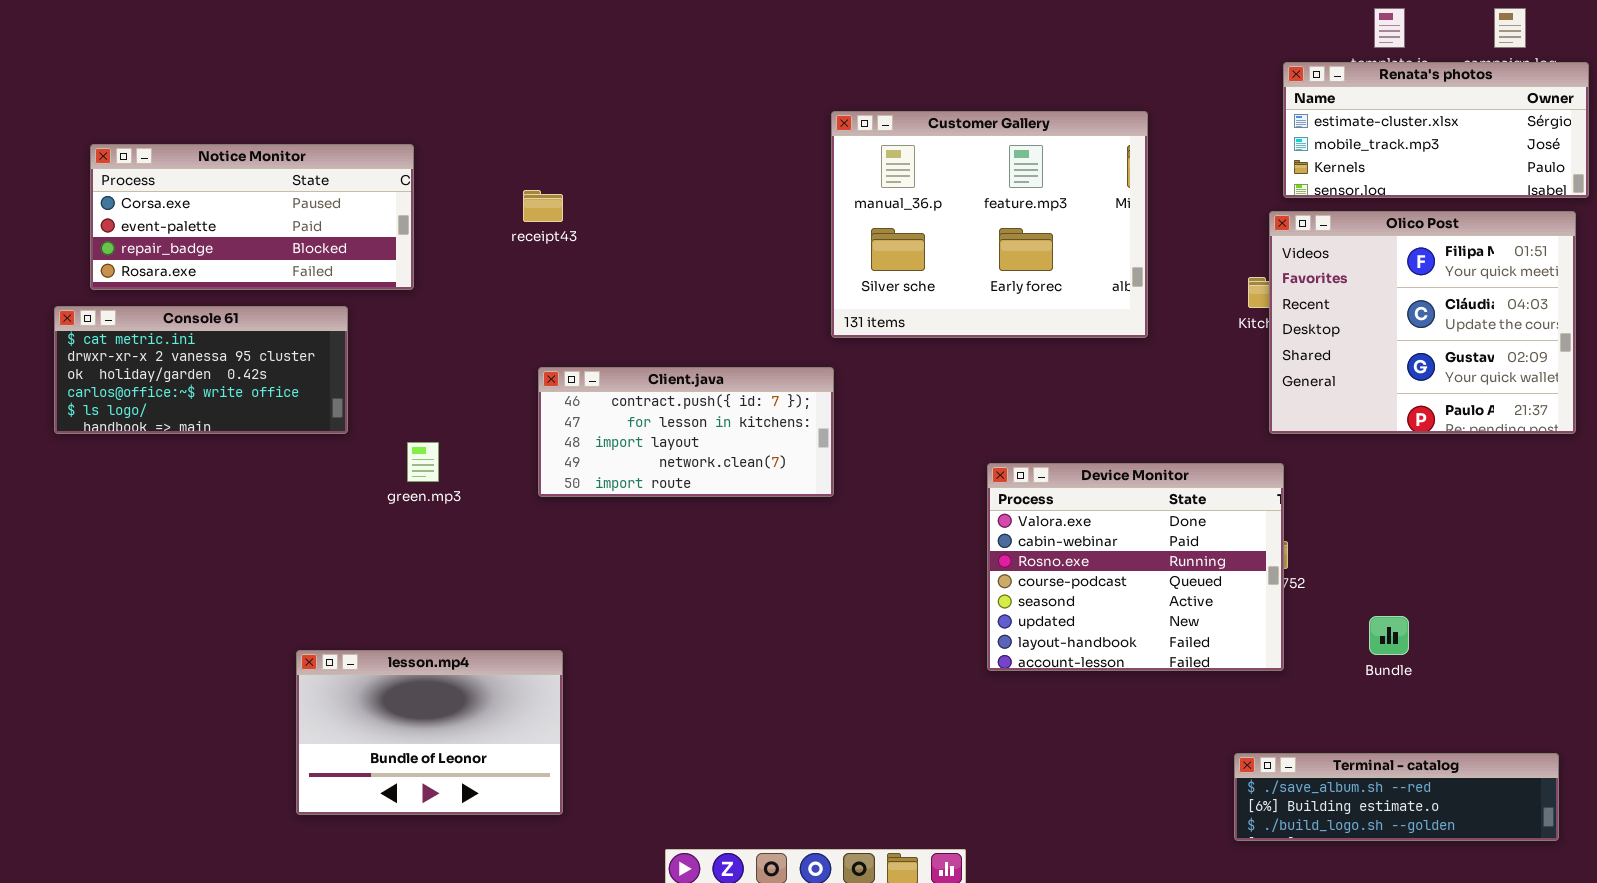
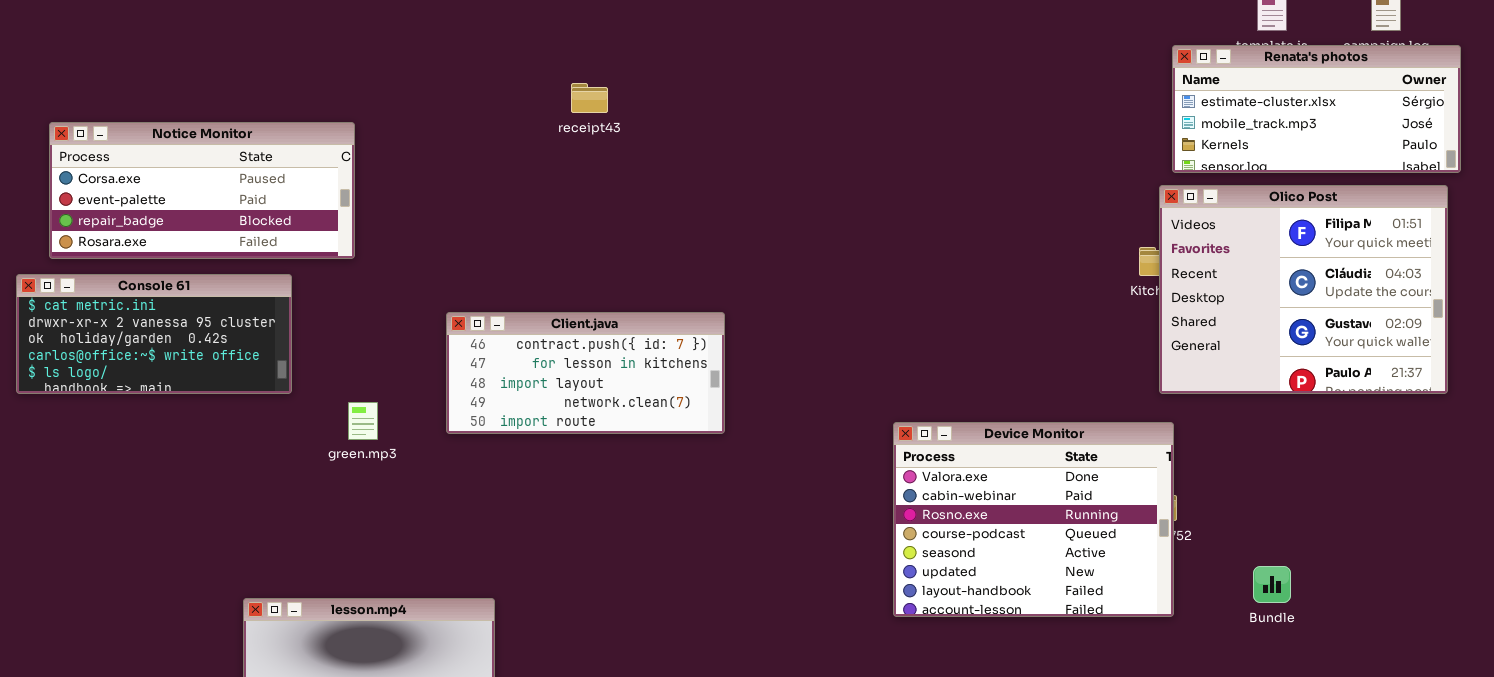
Customer Gallery: [831,111,1148,338] -> none, closed
receipt43: [523,190,563,222] -> [571,83,608,113], moved
Client.java: [538,367,834,497] -> [446,312,725,434], moved

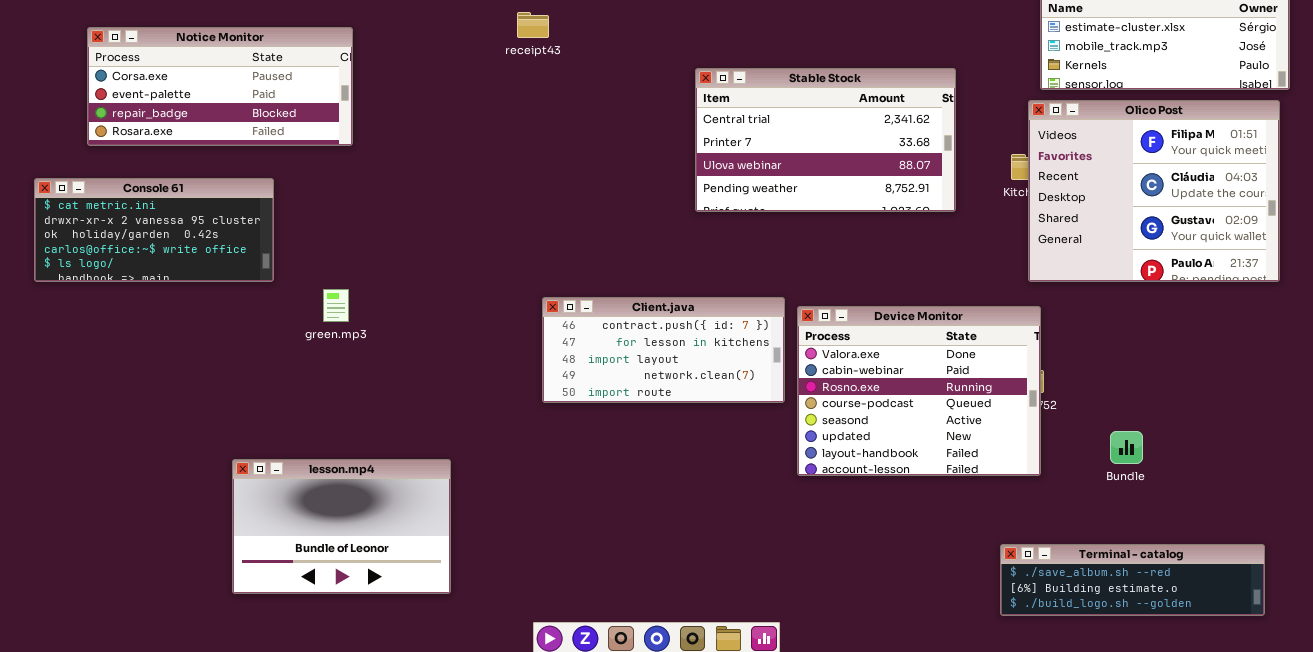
Notice Monitor: [49,122,355,259] -> [87,27,353,146], moved
Stable Stock: none -> [695,68,956,212], opened
Client.java: [446,312,725,434] -> [542,297,785,403], moved

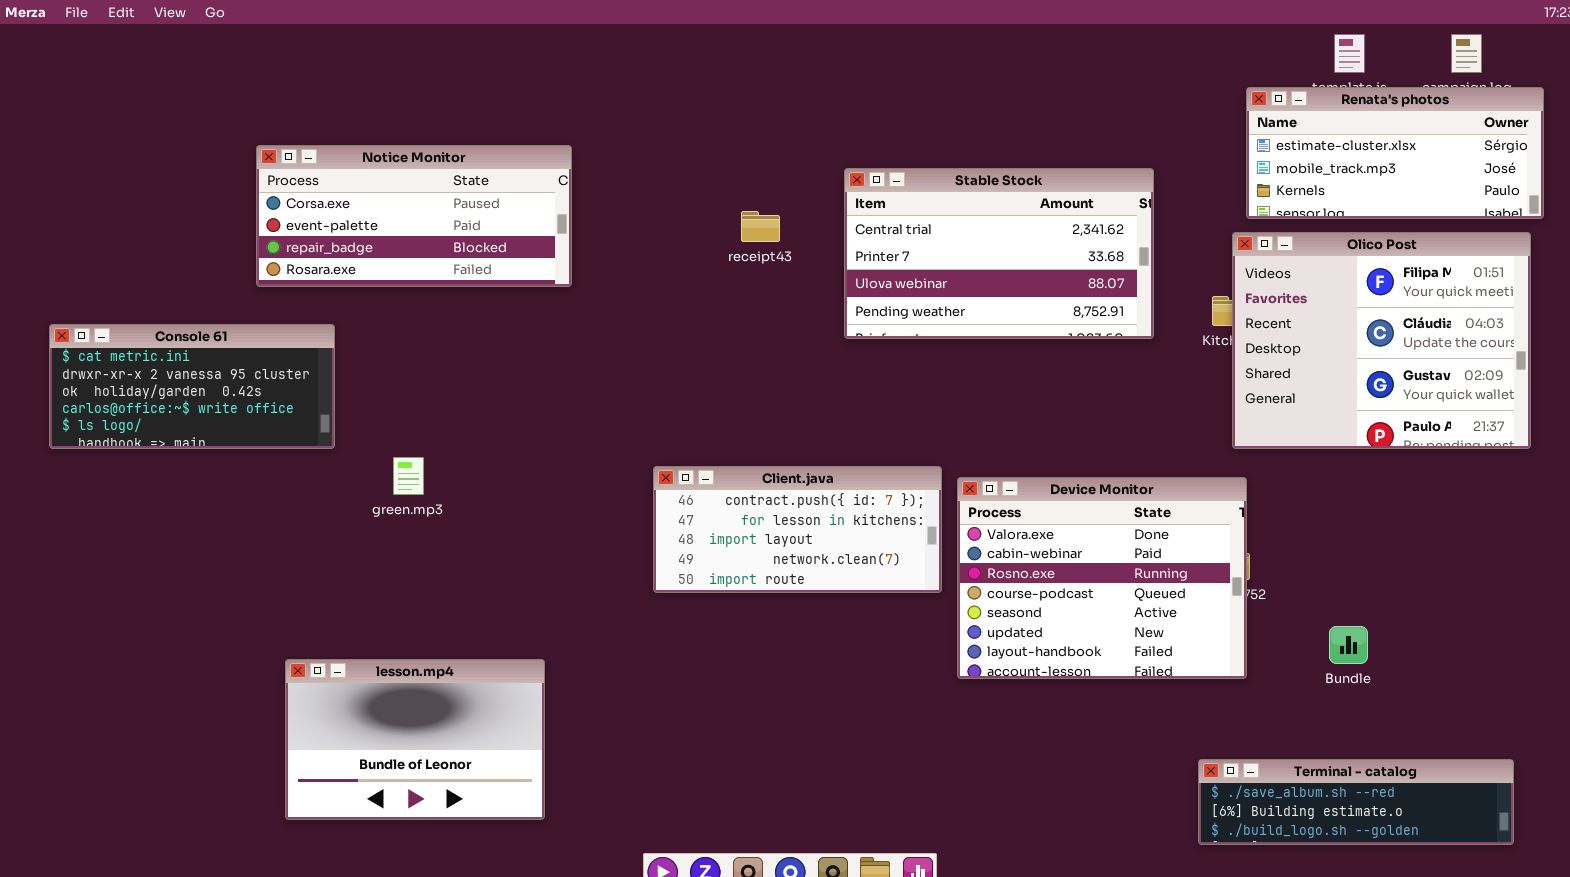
receipt43: [517,12,549,38] -> [741,211,780,242], moved
Notice Monitor: [87,27,353,146] -> [256,145,572,287], moved
Stable Stock: [695,68,956,212] -> [844,168,1154,339], moved

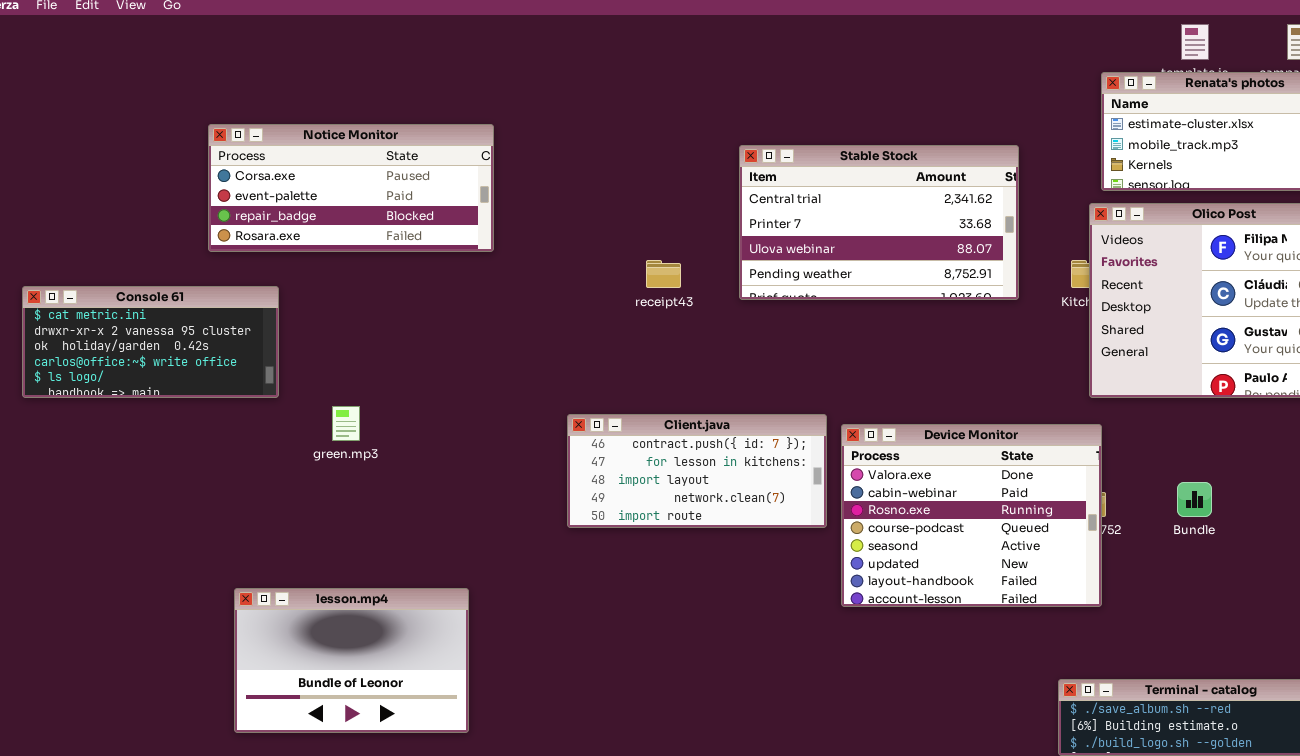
receipt43: [741,211,780,242] -> [646,260,681,288], moved
Bundle: [1329,626,1368,664] -> [1177,482,1212,517], moved

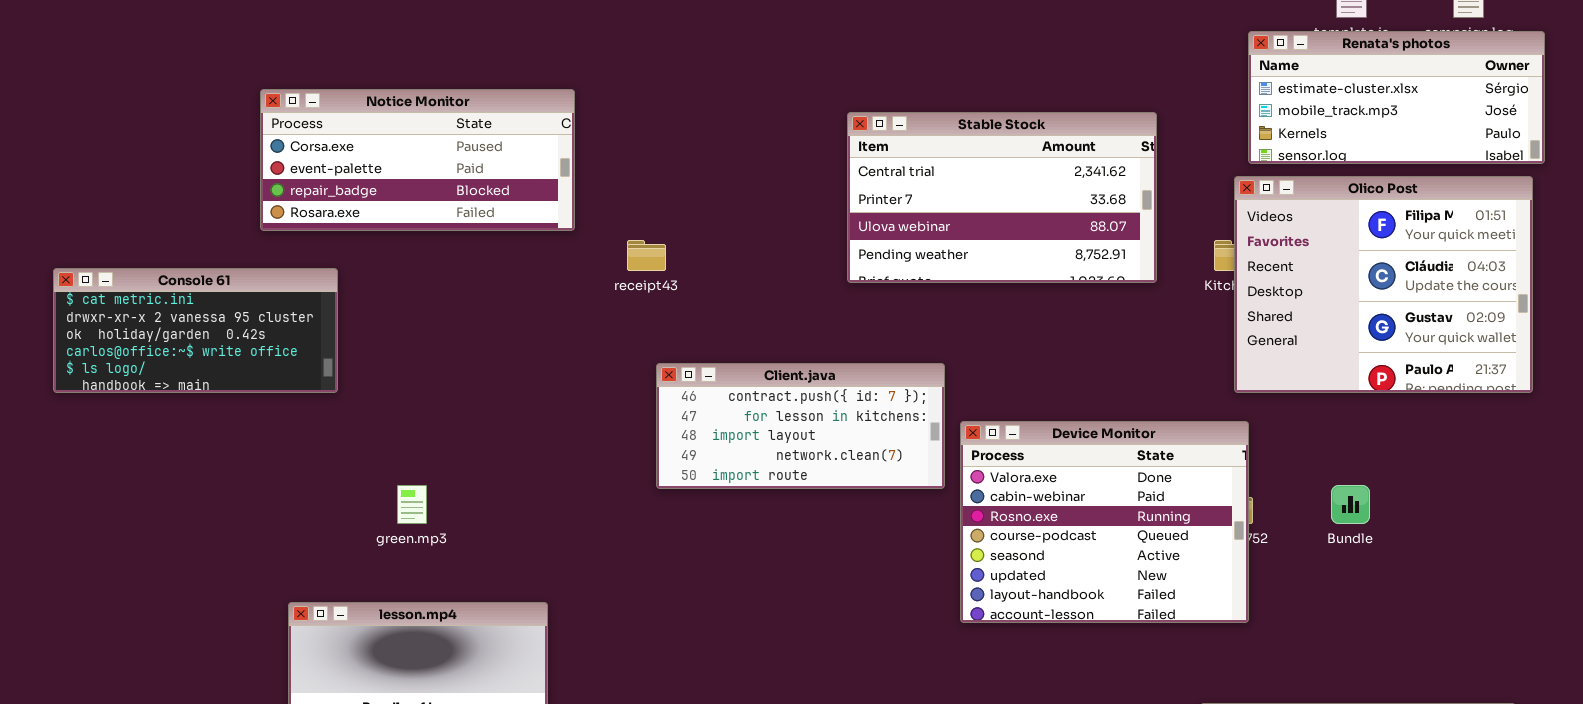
receipt43: [646,260,681,288] -> [627,240,666,271], moved
green.mp3: [332,406,360,441] -> [397,485,427,524], moved
Client.java: [567,414,827,528] -> [656,363,945,489], moved

